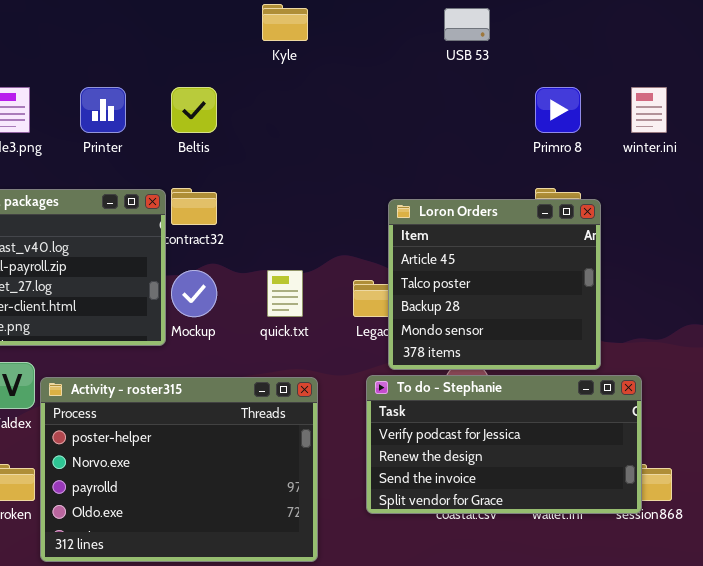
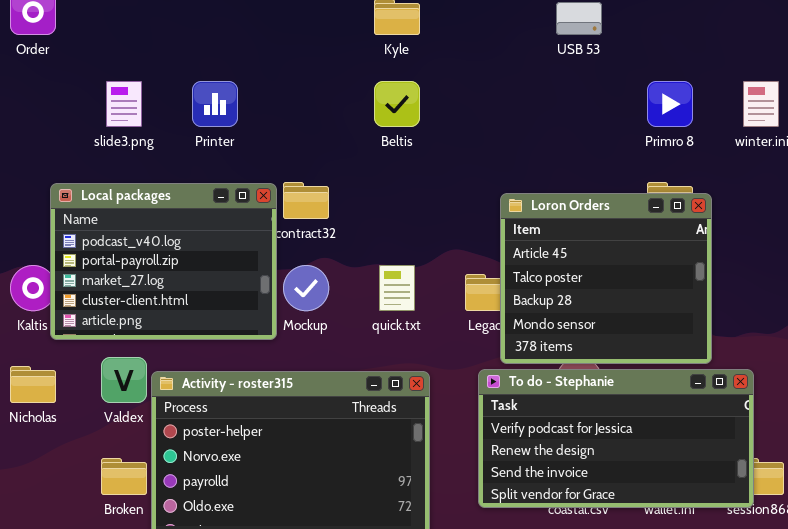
Beltis: [171,87,217,133] -> [374,81,420,127], moved

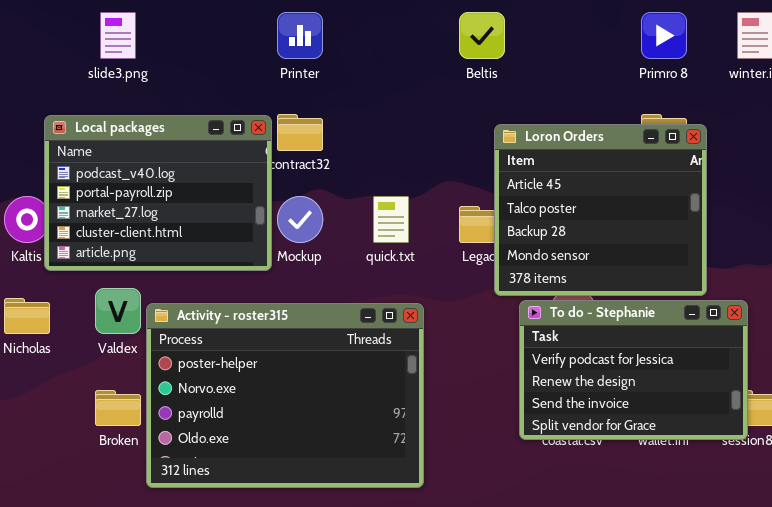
Printer: [192,81,238,127] -> [277,12,323,59], moved
Beltis: [374,81,420,127] -> [459,12,505,59], moved
To do - Stephanie: [478,369,754,508] -> [519,300,748,440], resized

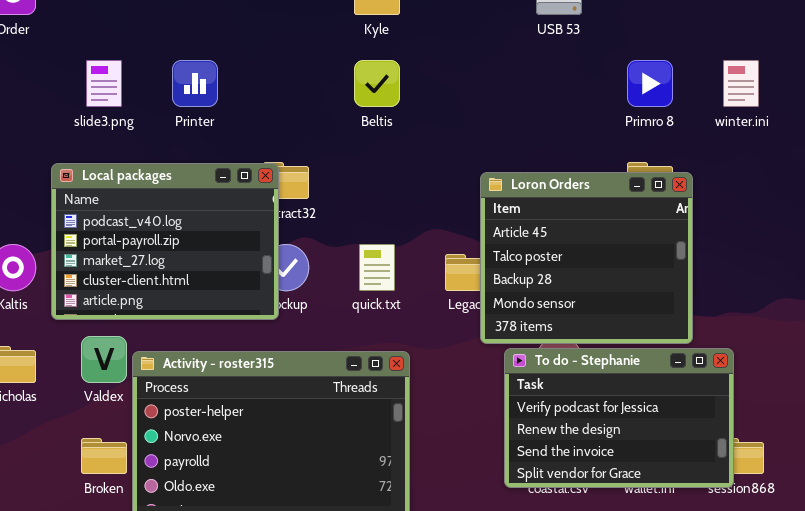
Printer: [277,12,323,59] -> [172,60,218,107], moved
Beltis: [459,12,505,59] -> [354,60,400,107], moved
Local packages: [44,115,272,271] -> [51,163,279,320], moved

